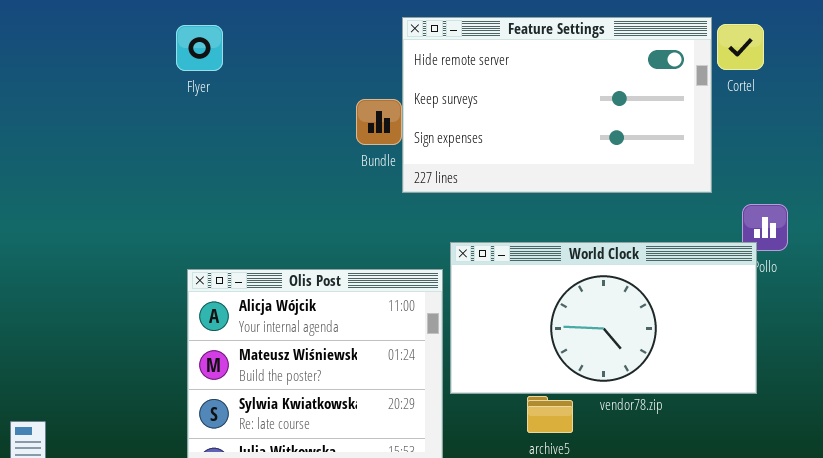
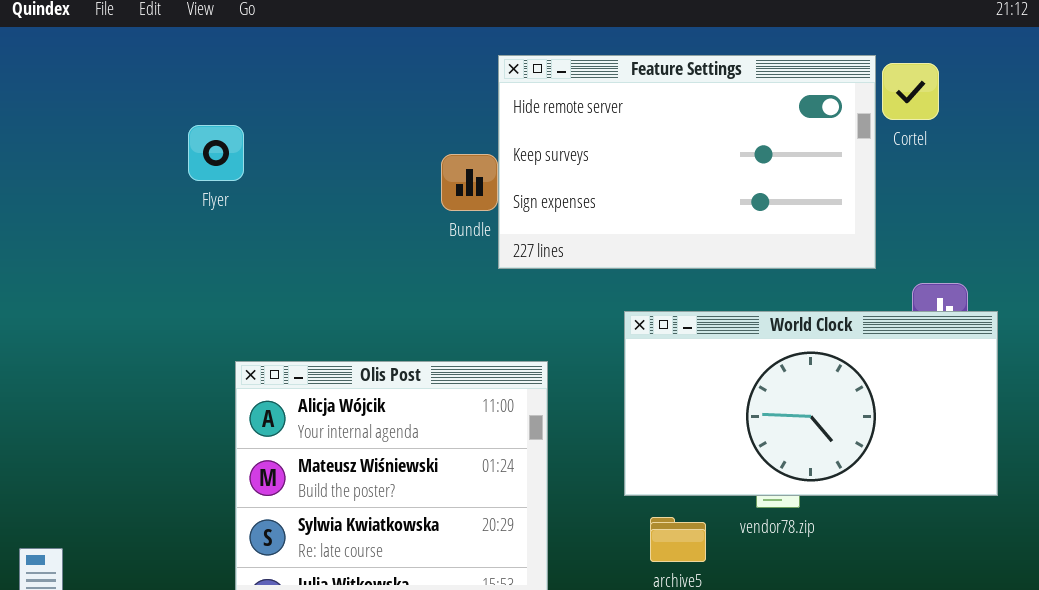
Flyer: [176,25,223,71] -> [188,125,244,181], moved
World Clock: [450,242,757,394] -> [624,311,998,496], moved

